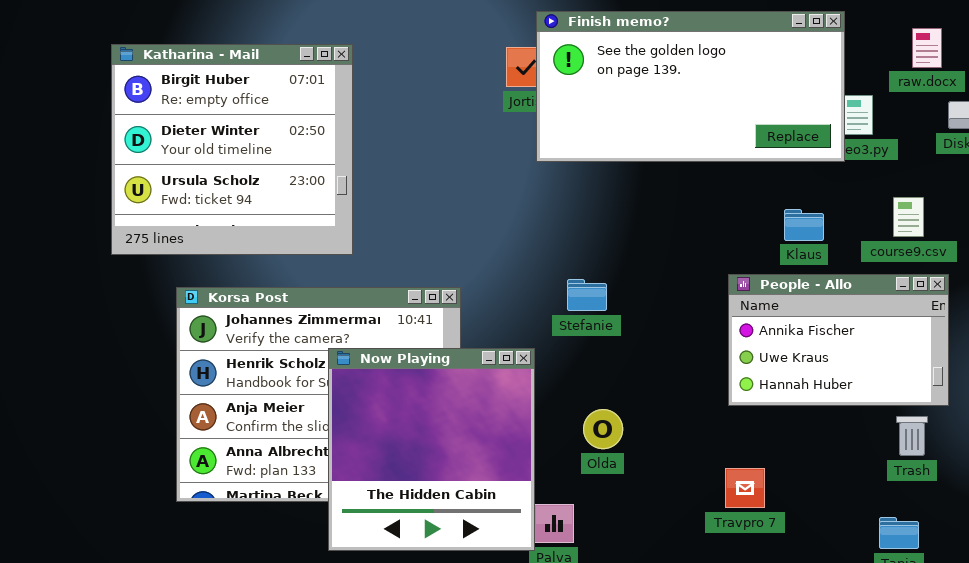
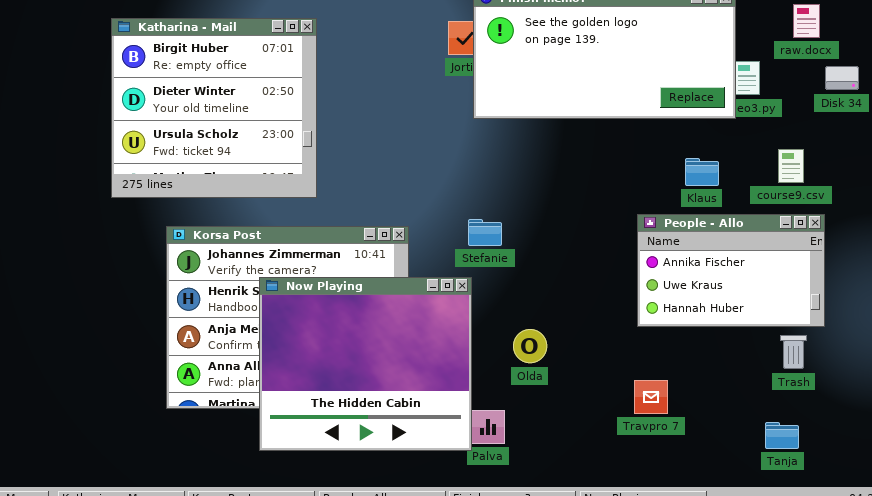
Stefanie: [567,279,607,311] -> [468,219,502,246], moved
Now Playing: [328,348,535,551] -> [259,277,472,451], resized

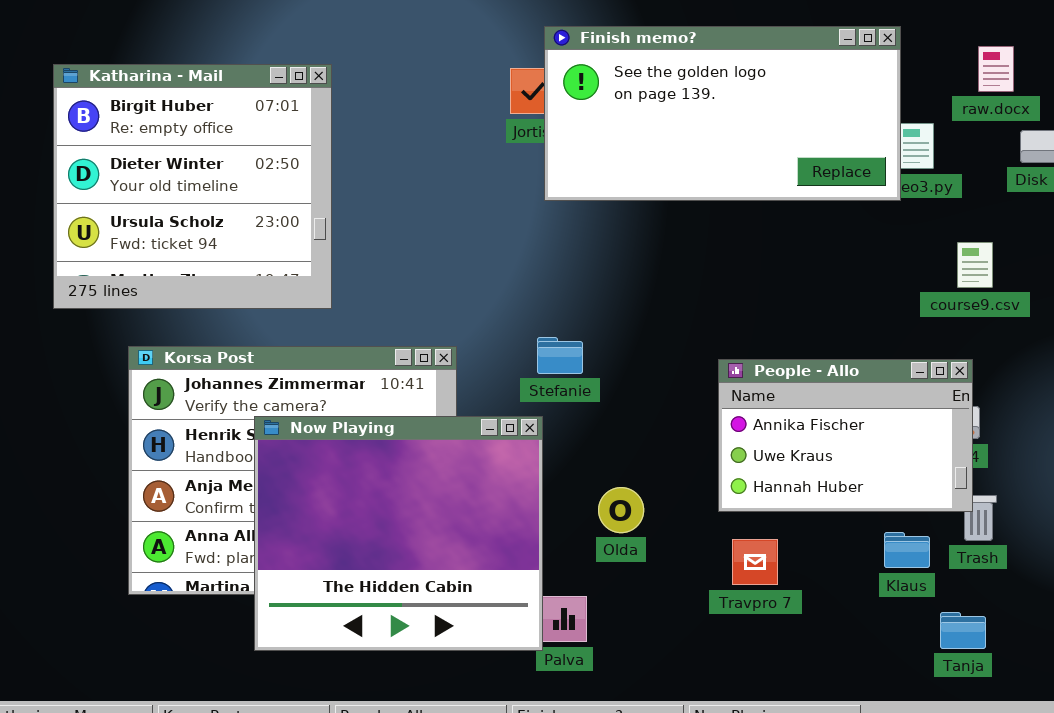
Klaus: [685,158,719,186] -> [884,532,930,568], moved
People - Allo: [637,214,825,327] -> [718,359,973,512], moved
Travpro 7: [634,380,668,414] -> [732,539,778,585], moved

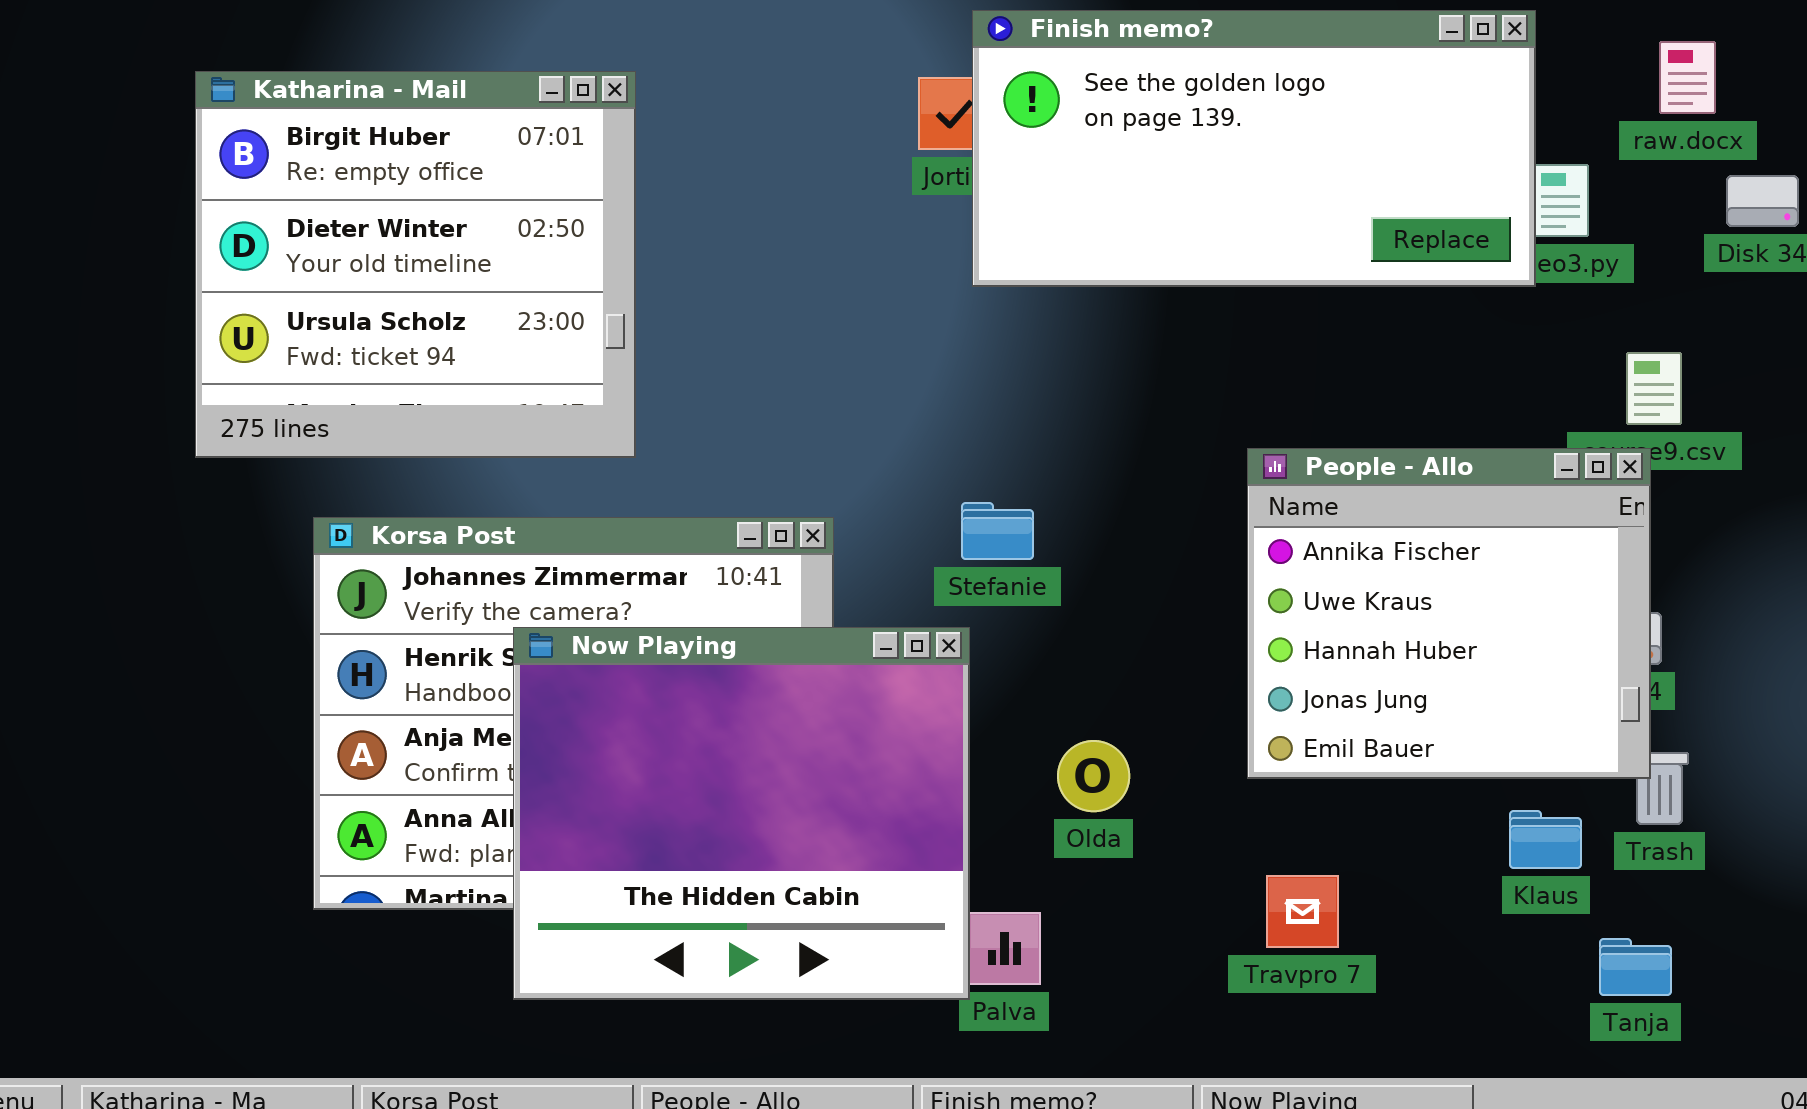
People - Allo: [718,359,973,512] -> [1247,448,1651,779], resized
Travpro 7: [732,539,778,585] -> [1266,875,1339,948], moved

